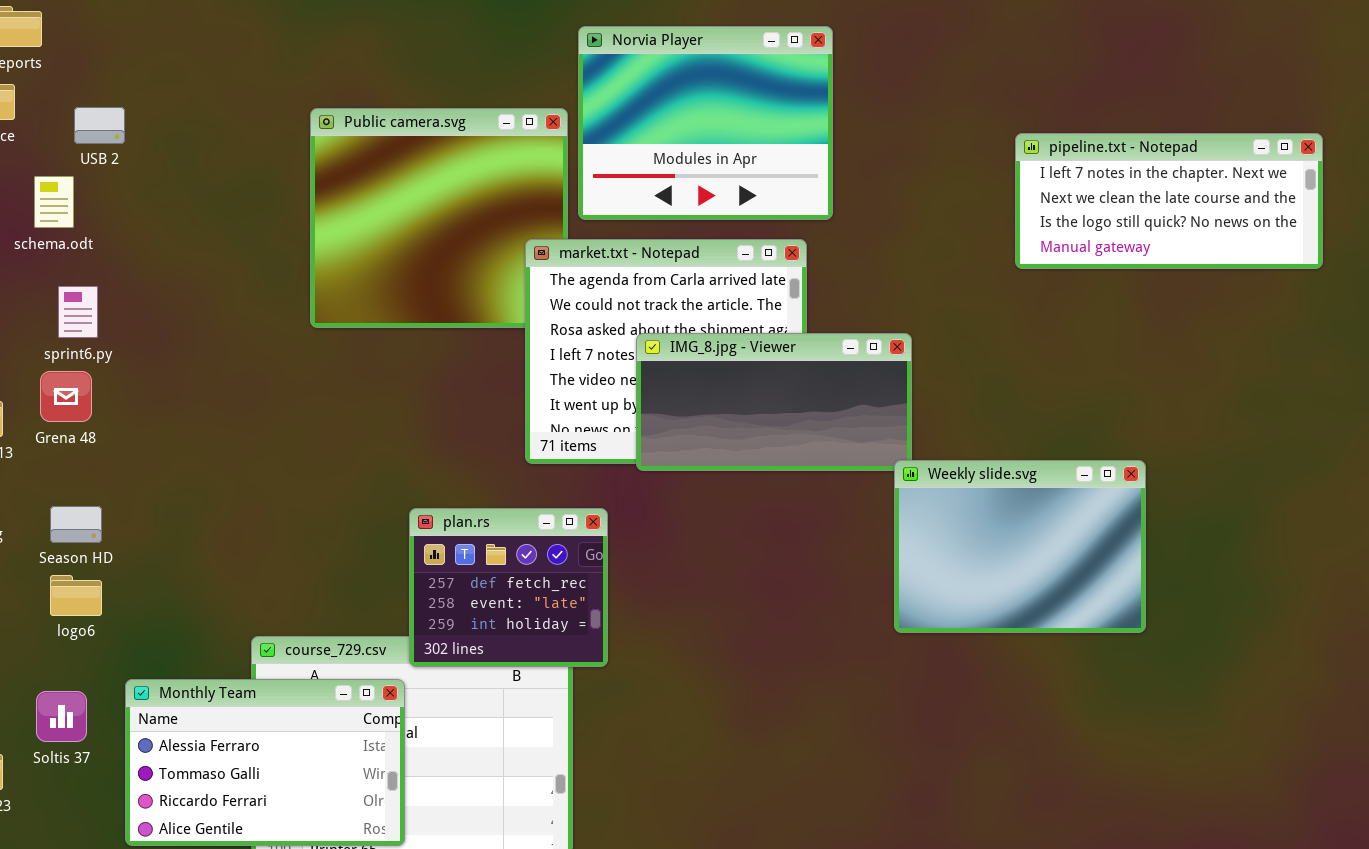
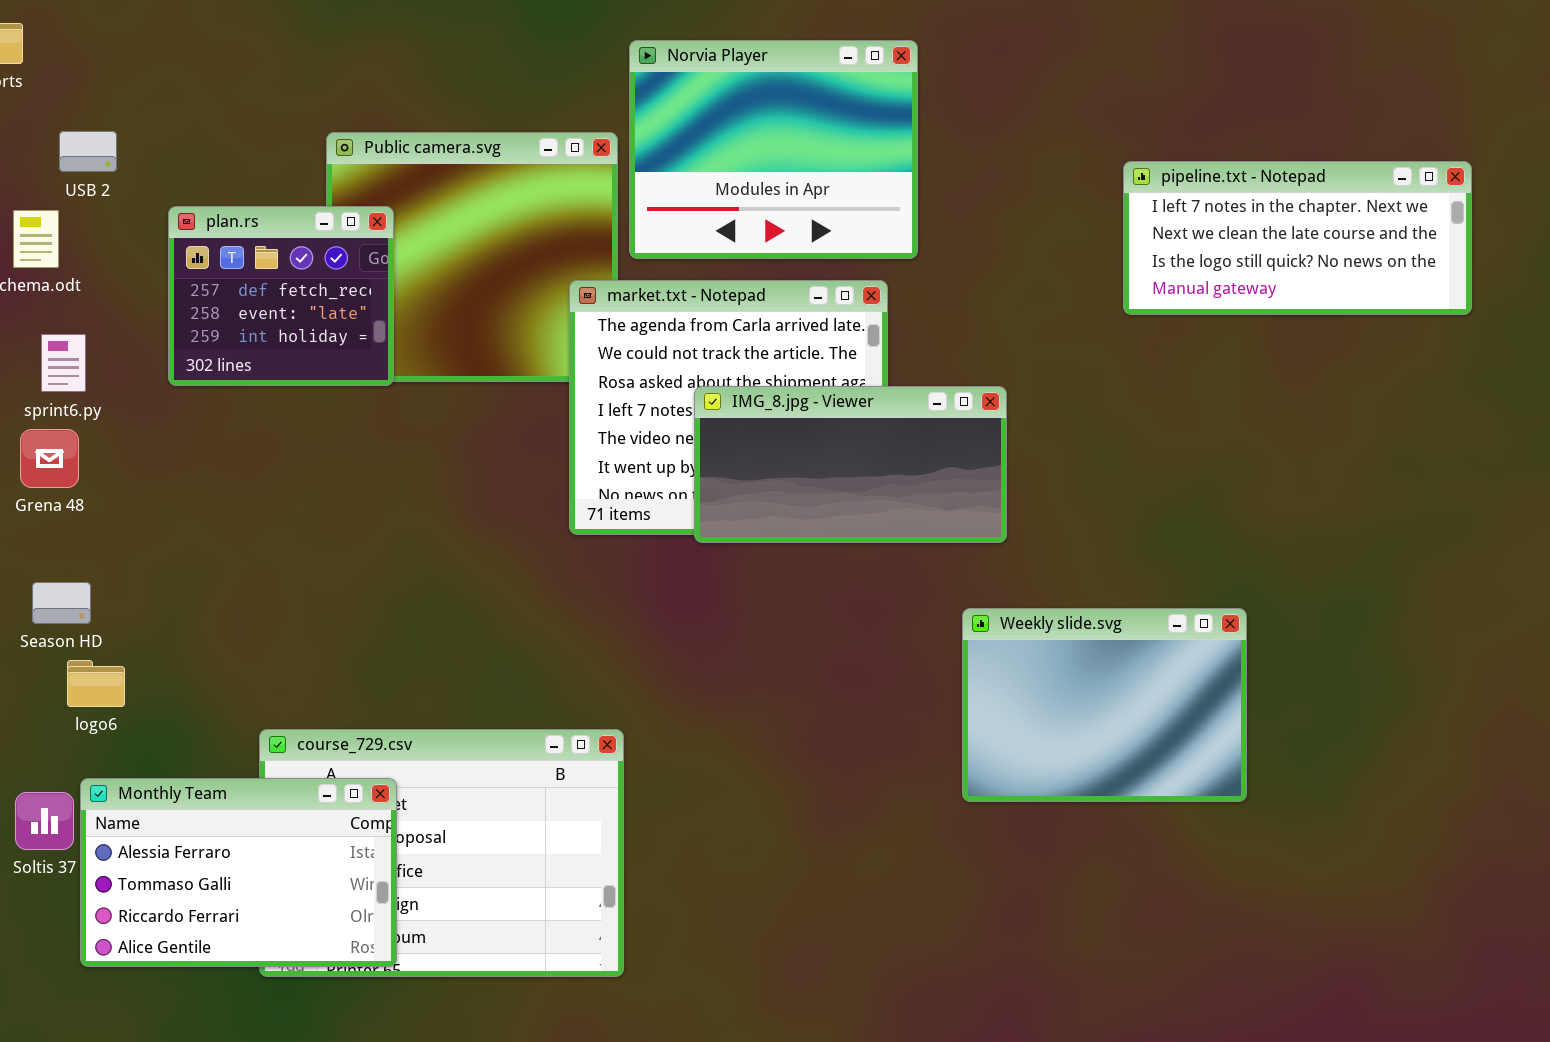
Weekly slide.svg: [894,460,1146,633] -> [962,608,1247,802], moved
plan.rs: [409,508,608,667] -> [168,206,394,386], moved
logo6: [50,575,102,616] -> [67,660,125,707], moved
Monthly Team: [125,679,405,846] -> [80,778,397,967], moved

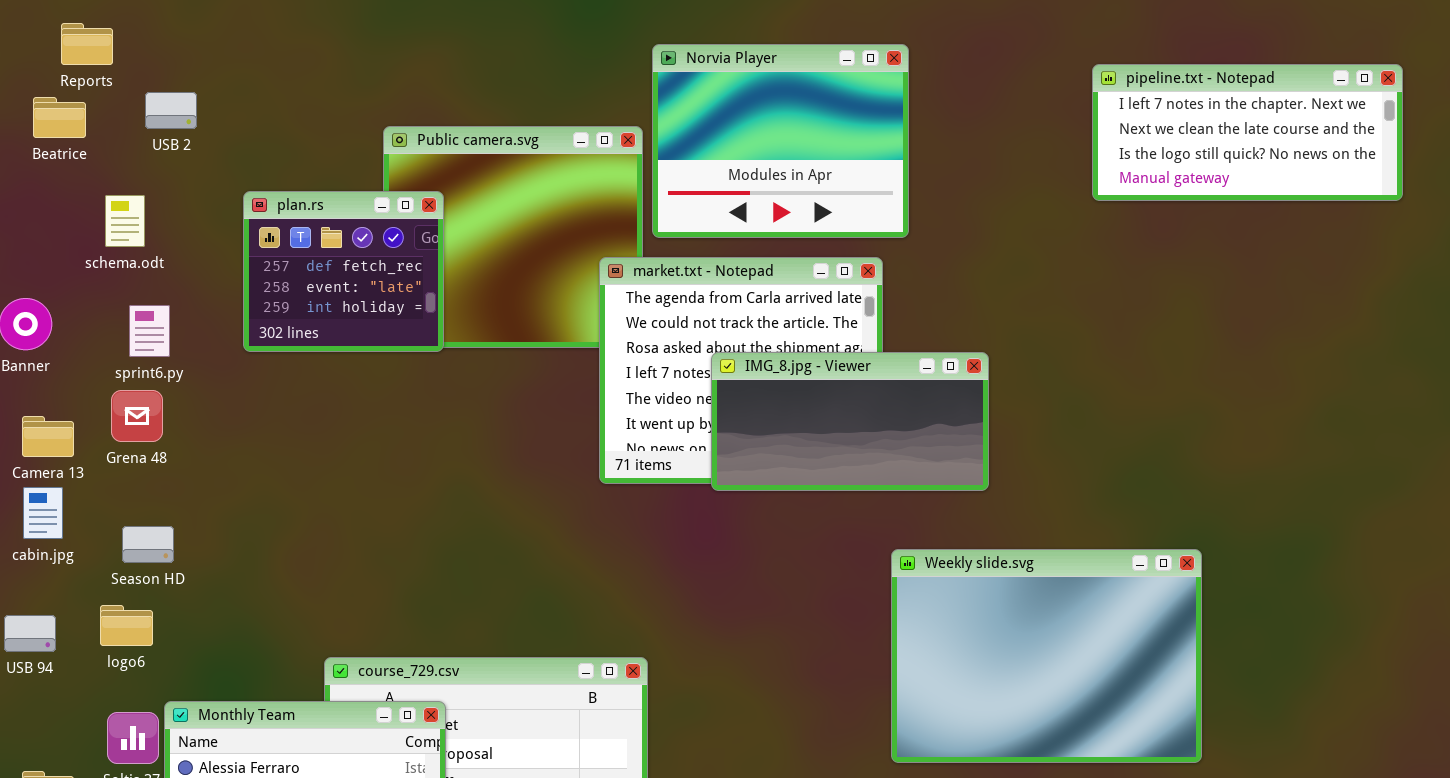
USB 2: [59,131,117,172] -> [145,92,197,129], moved
pipeline.txt - Notepad: [1123,161,1472,315] -> [1092,64,1403,201], moved
Weekly slide.svg: [962,608,1247,802] -> [891,549,1202,763], resized
logo6: [67,660,125,707] -> [100,605,153,646], moved

